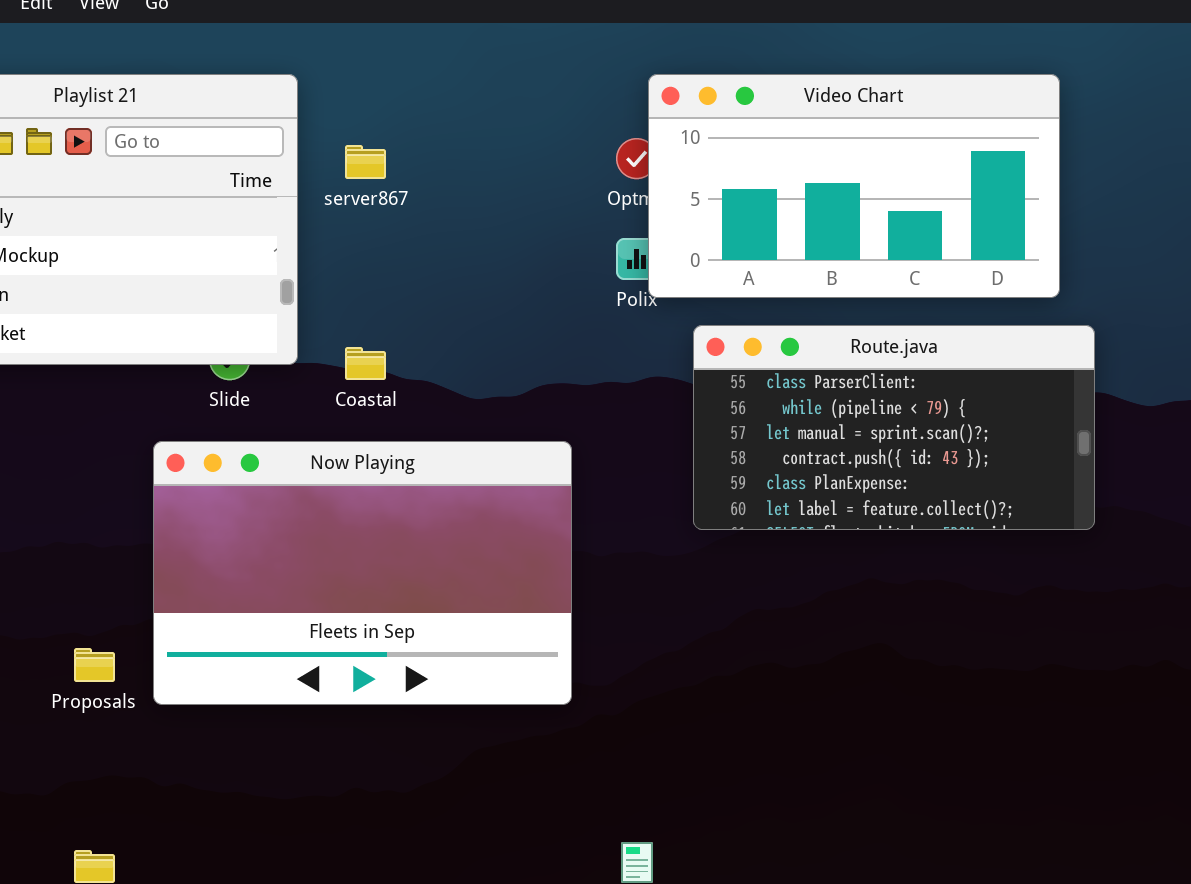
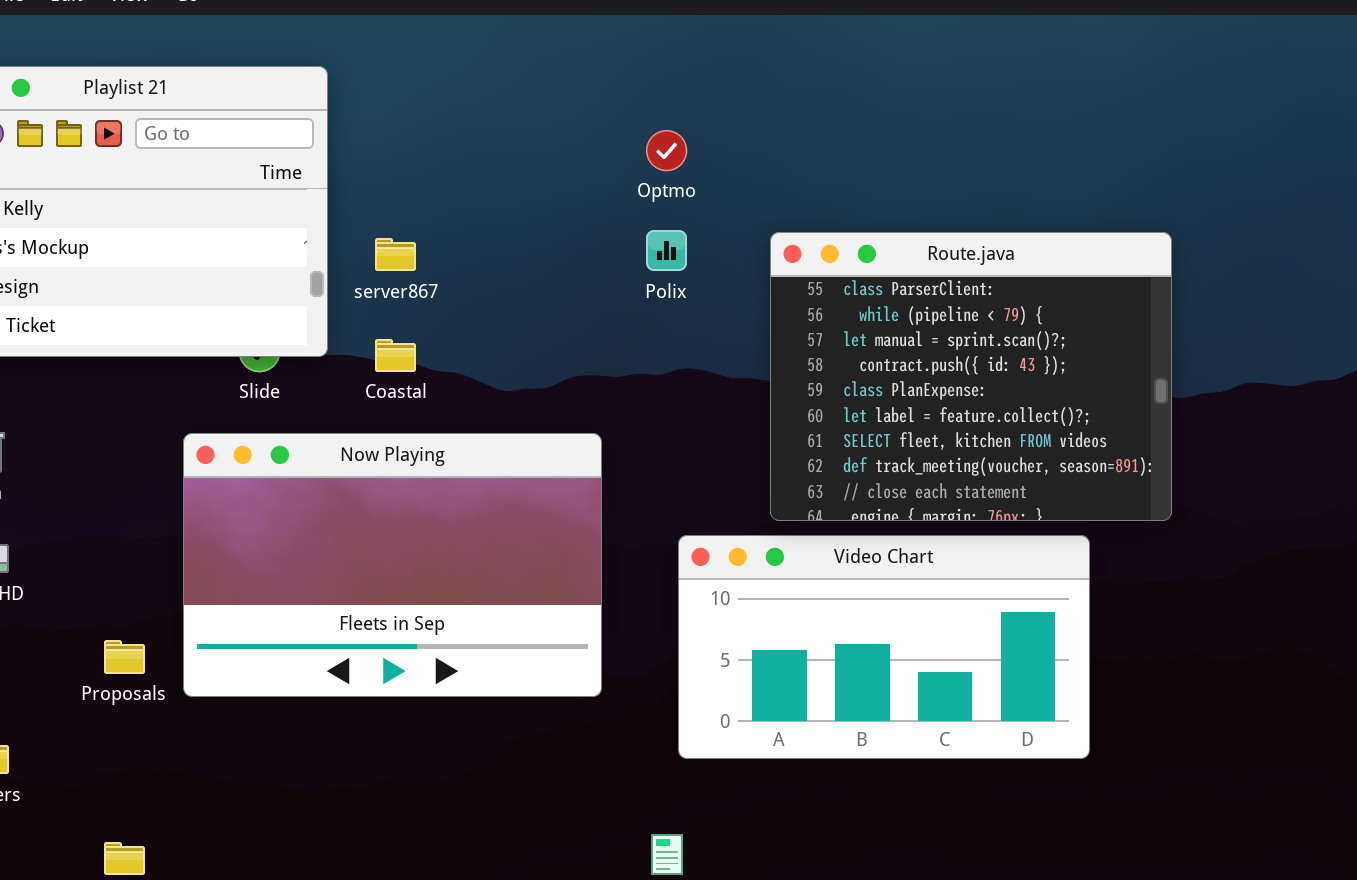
Video Chart: [648,74,1060,298] -> [678,535,1090,759], moved
server867: [345,145,386,179] -> [375,238,416,271], moved
Route.java: [693,325,1095,530] -> [770,232,1172,521], moved, resized

